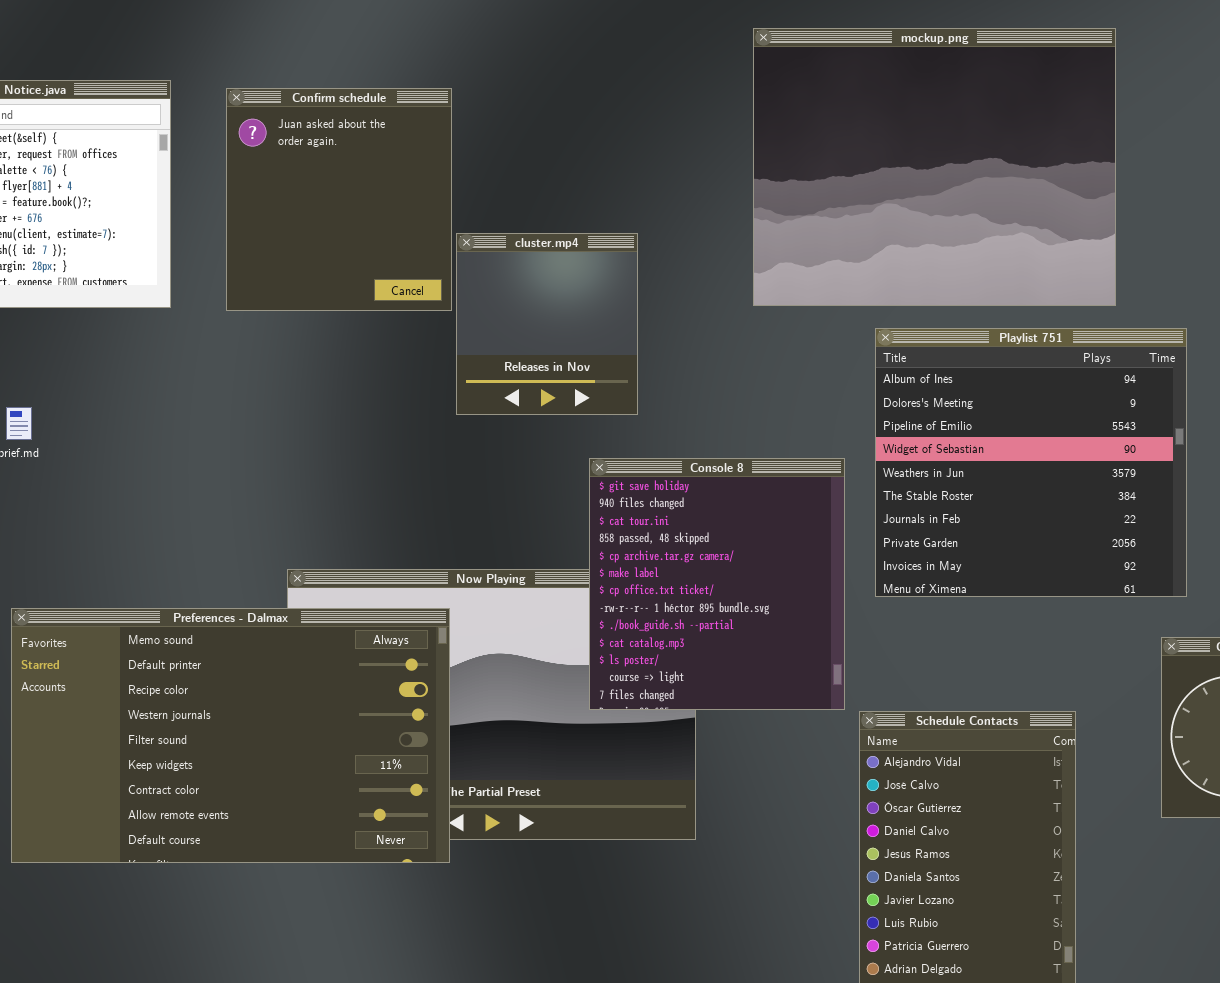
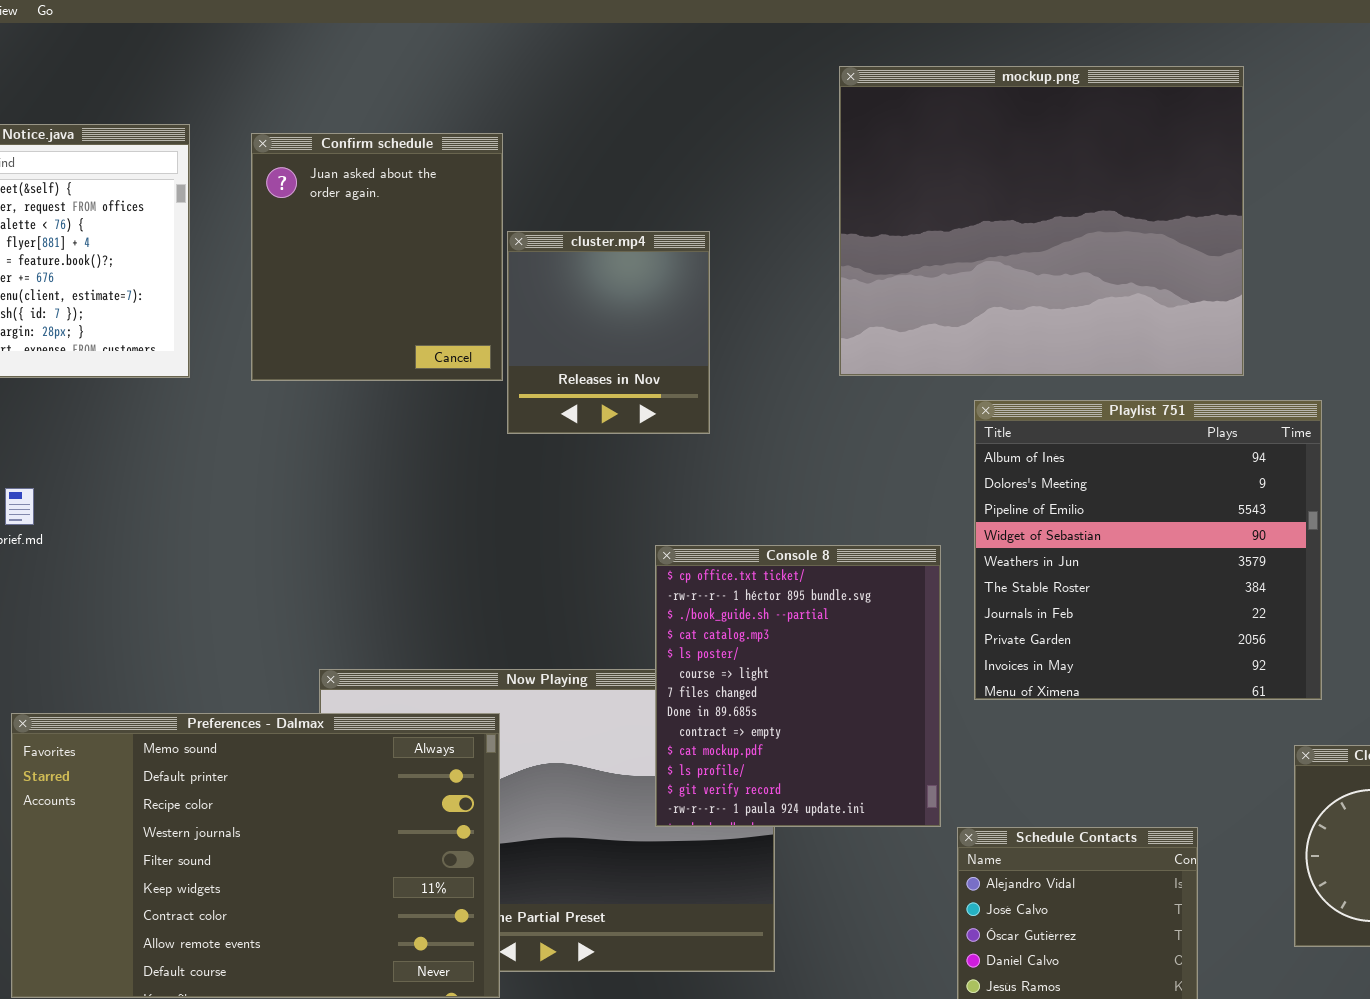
cluster.mp4: [456,233,638,415] -> [507,231,710,434], moved
Console 8: [589,458,845,710] -> [655,545,941,827], scrolled down 6 rows

